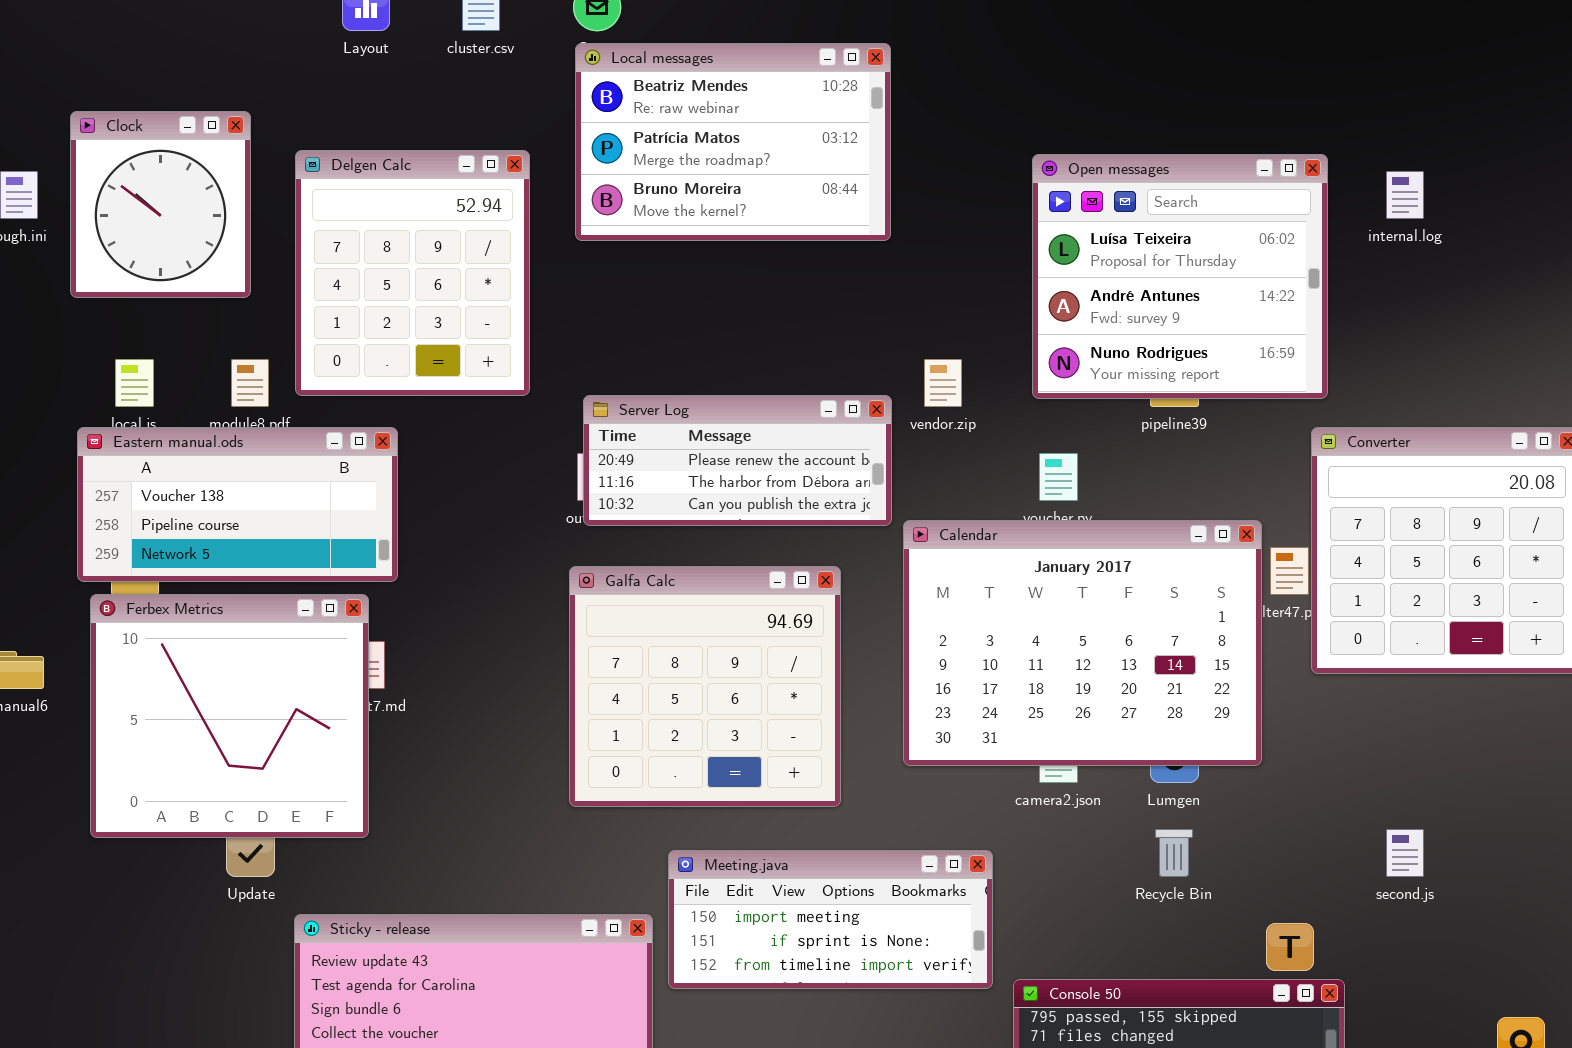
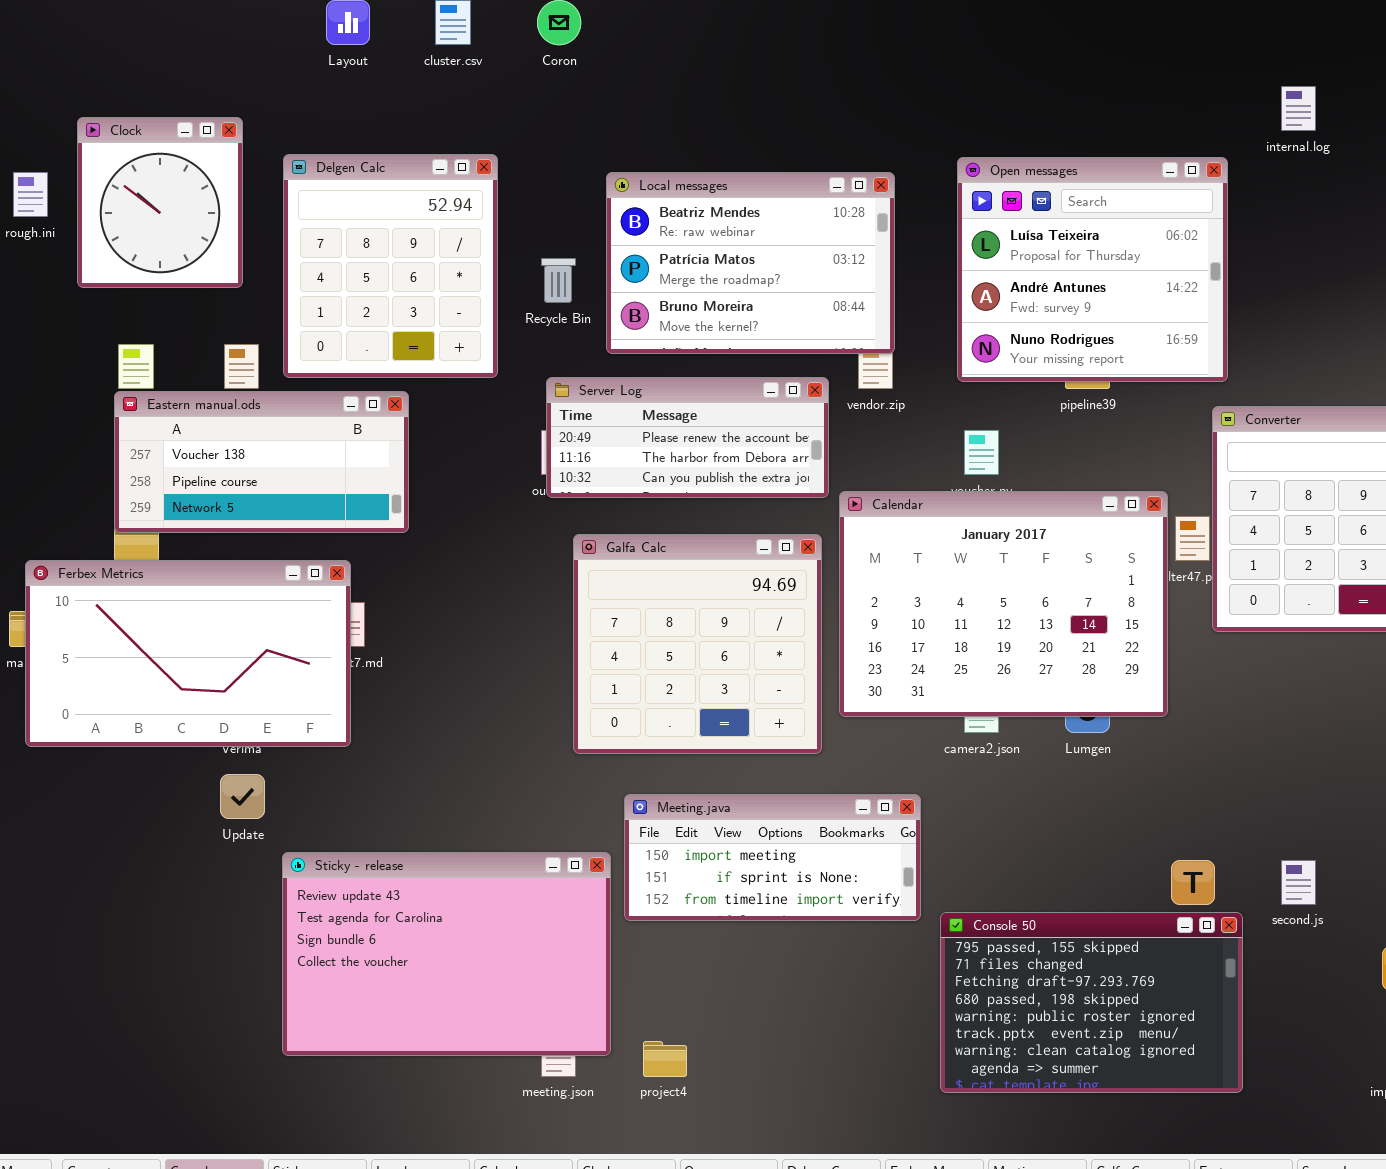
Local messages: [575,43,891,241] -> [606,172,895,354], moved
internal.log: [1386,171,1424,219] -> [1281,86,1316,131], moved
Eastern manual.ods: [77,427,398,582] -> [114,391,409,533], moved
Galfa Calc: [569,566,841,807] -> [573,534,822,754], moved
Ferbex Metrics: [90,594,369,838] -> [25,560,351,747], resized
Recycle Bin: [1155,829,1193,877] -> [541,258,576,303], moved
second.js: [1386,829,1424,877] -> [1281,860,1316,905], moved

